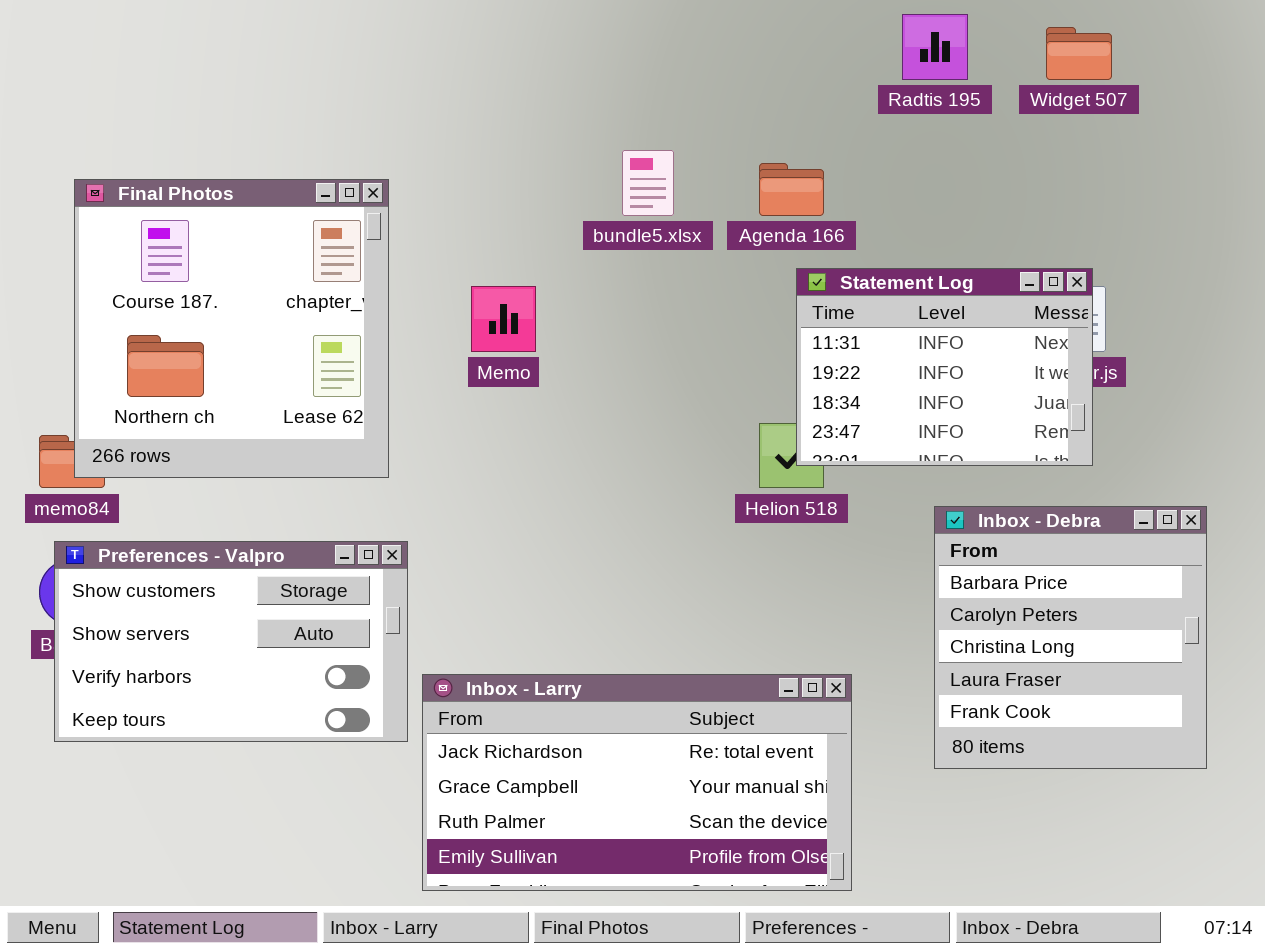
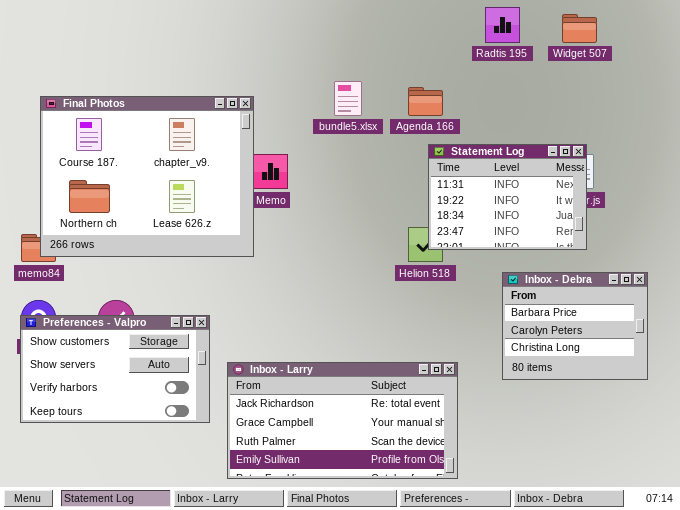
Final Photos: [74,179,389,478] -> [40,96,254,257], resized
Inbox - Debra: [934,506,1207,769] -> [502,272,648,380], resized
Preferences - Valpro: [54,541,408,742] -> [20,315,210,423], moved

